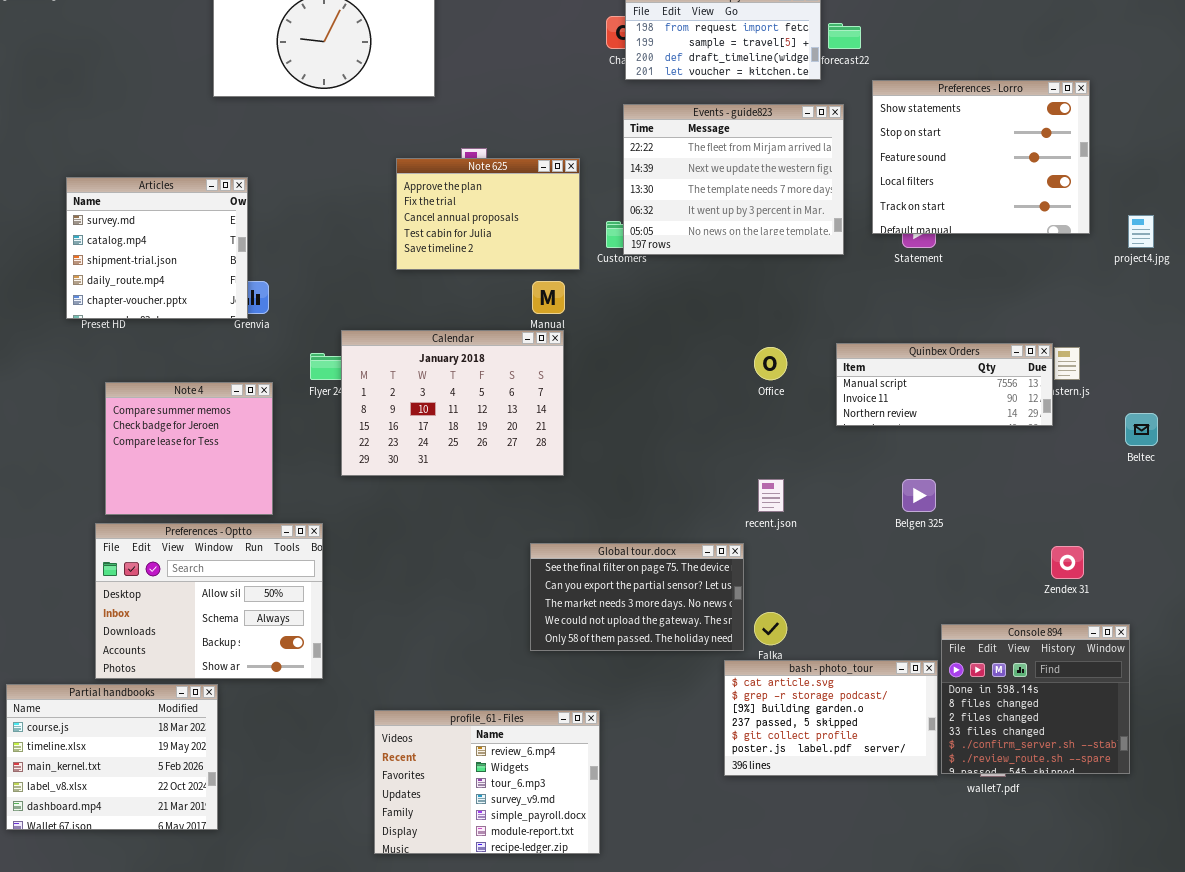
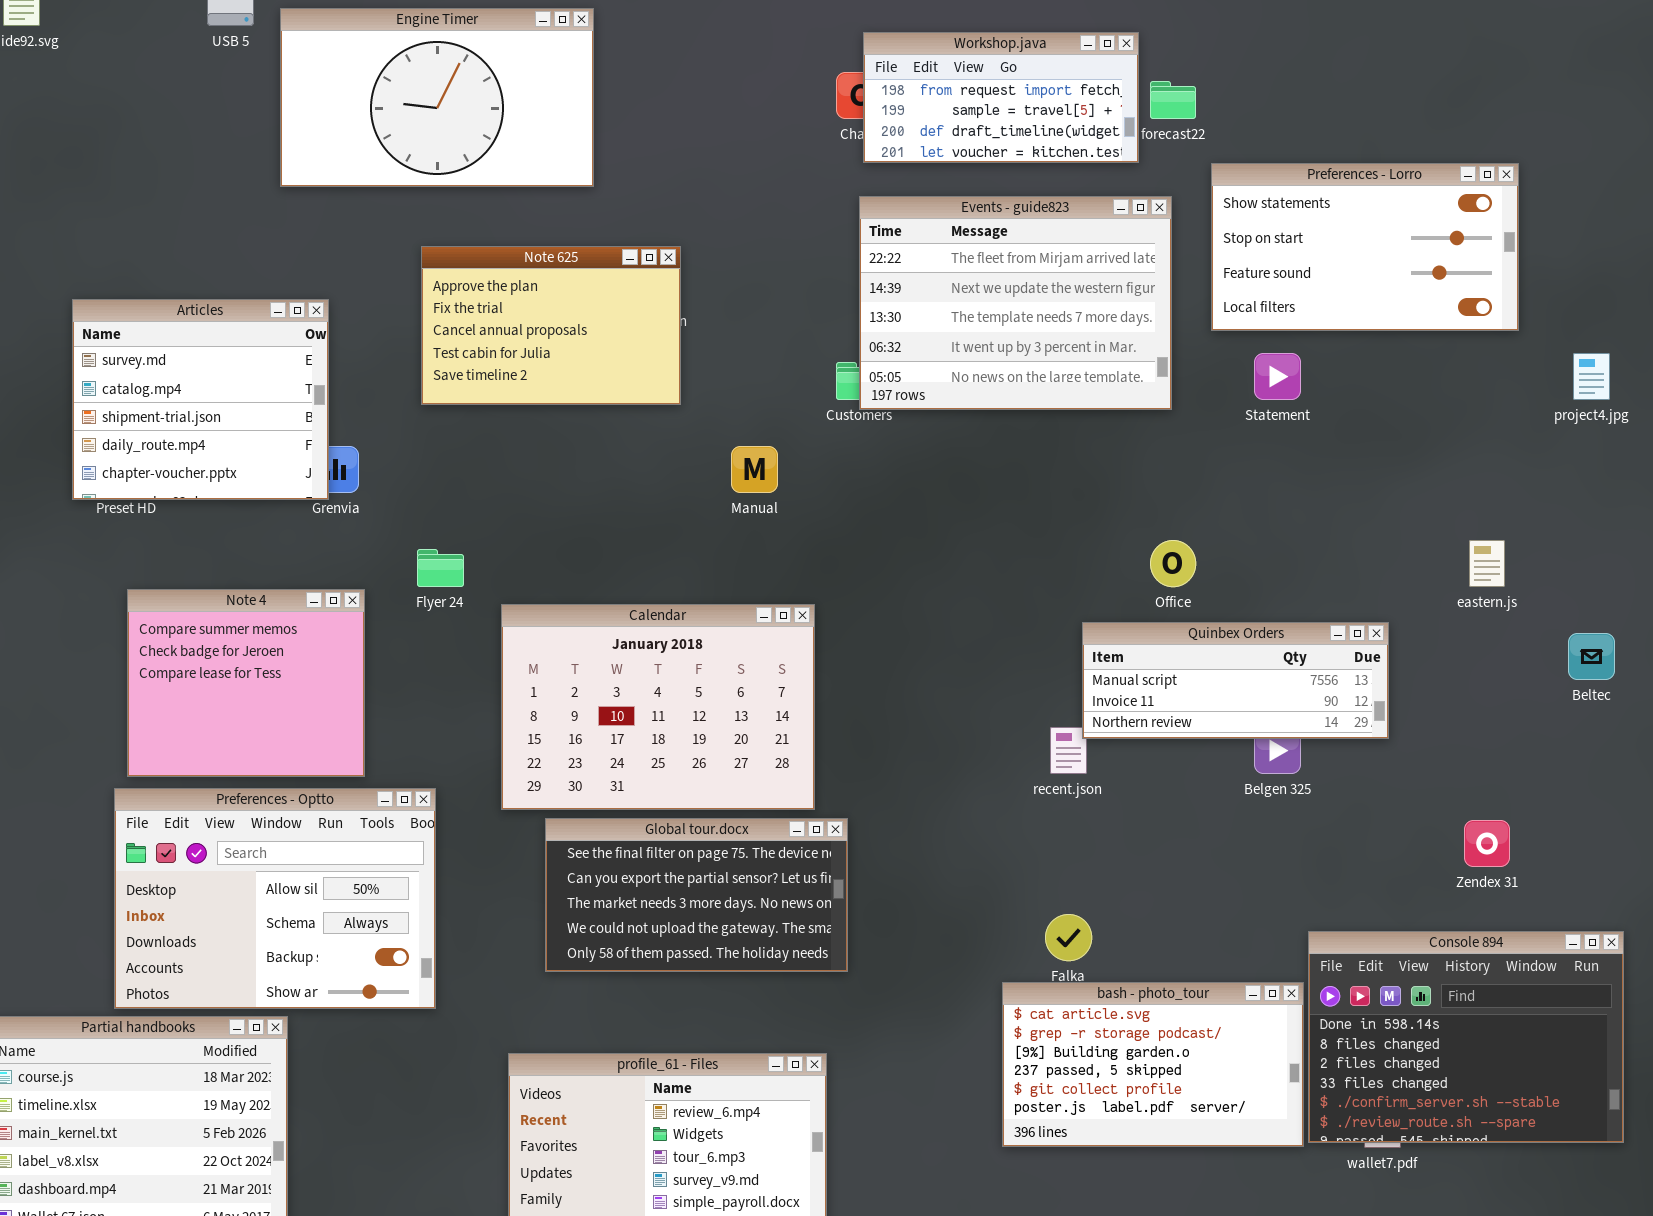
Preferences - Lorro: [872,80,1090,234] -> [1211,163,1519,331], resized
Note 625: [396,158,580,270] -> [421,246,681,405], moved
Calendar: [341,330,564,476] -> [501,604,815,810], moved
Quinbex Orders: [836,343,1053,426] -> [1082,622,1389,739], moved
Office: [754,347,787,380] -> [1150,540,1196,587], moved
Global tour.docx: [530,543,744,651] -> [545,818,848,972], moved
Console 894: [941,624,1130,774] -> [1308,931,1624,1143], resized

